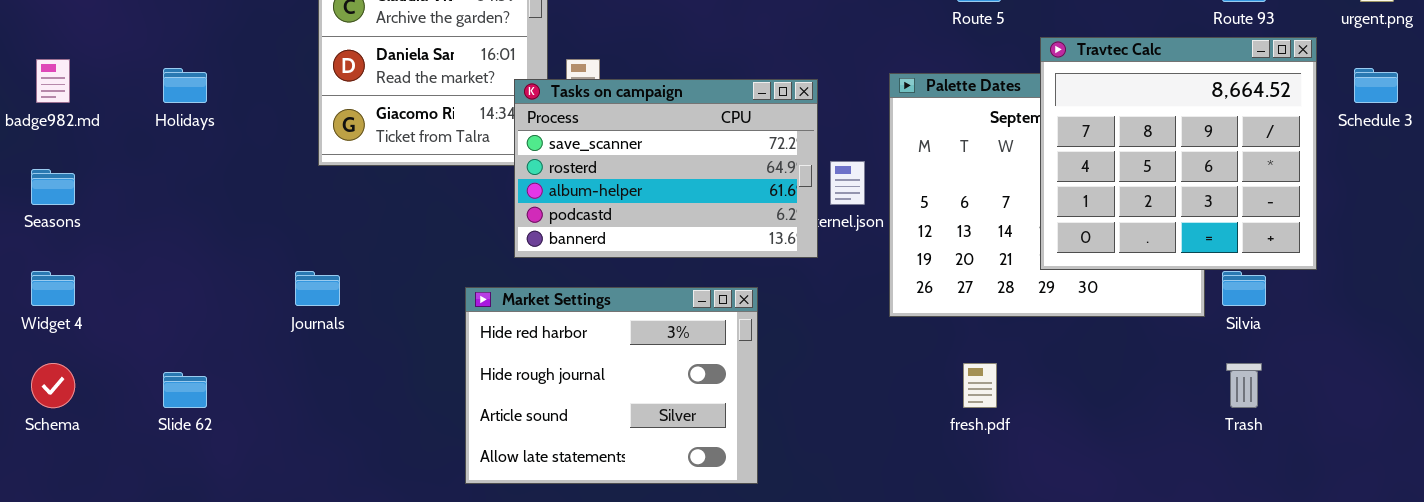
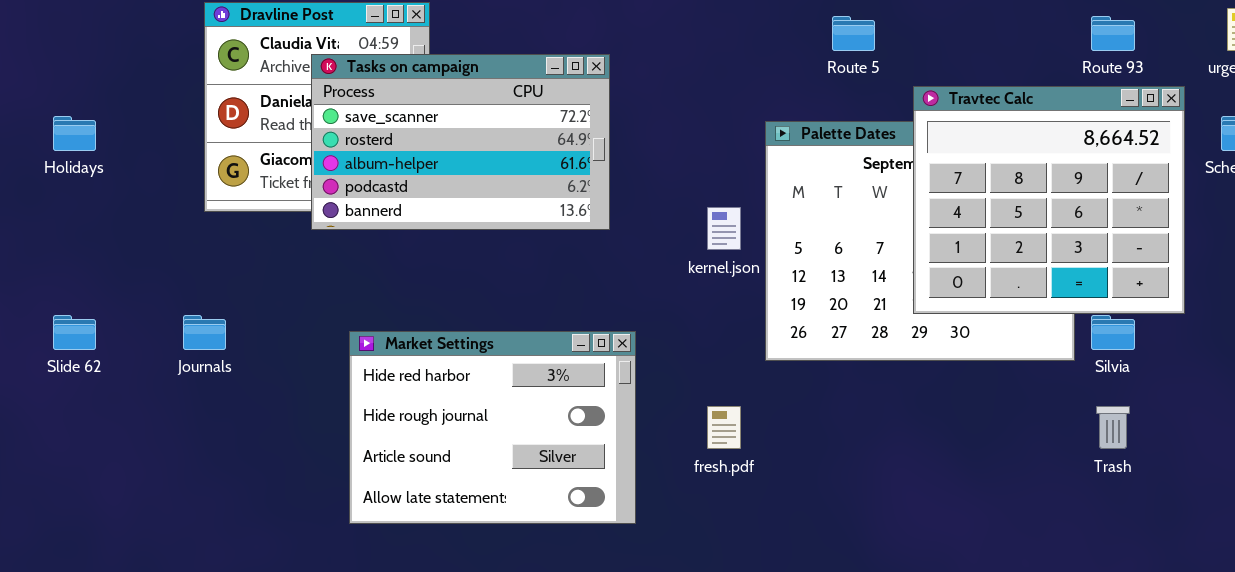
Tasks on campaign: [514,79,818,258] -> [311,54,610,230], moved
fresh.pdf: [963,363,997,408] -> [707,406,741,449], moved
Slide 62: [163,372,207,408] -> [53,315,96,350], moved

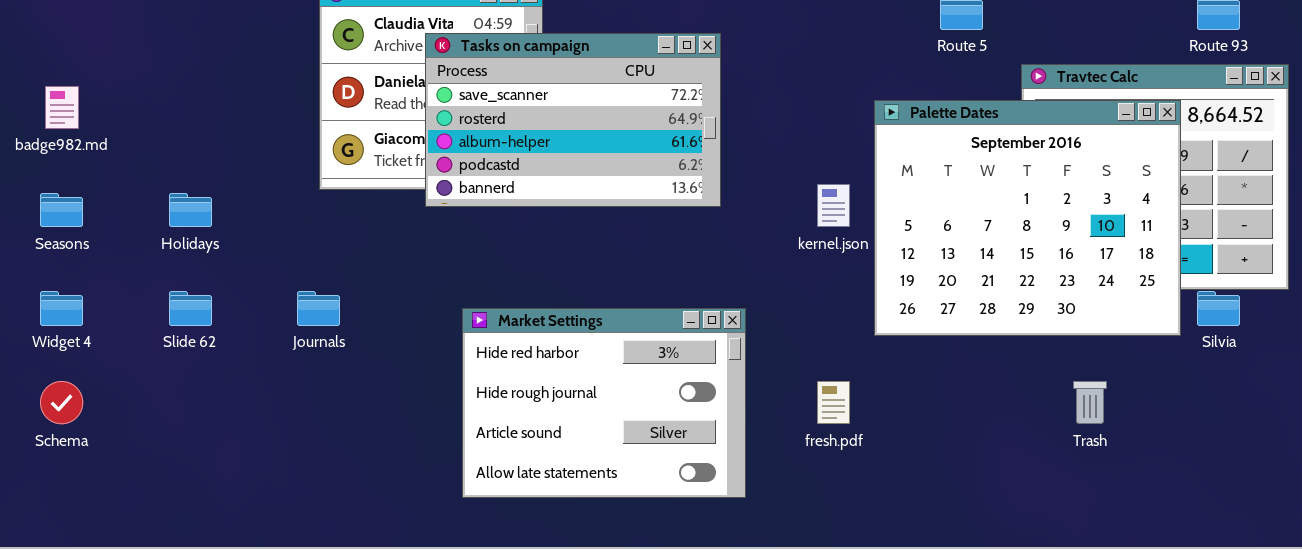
Holidays: [53,116,96,151] -> [169,193,212,227], moved
Palette Dates: [765,121,1075,361] -> [874,100,1181,336], raised
Trash: [1096,406,1130,449] -> [1073,381,1107,424], moved

